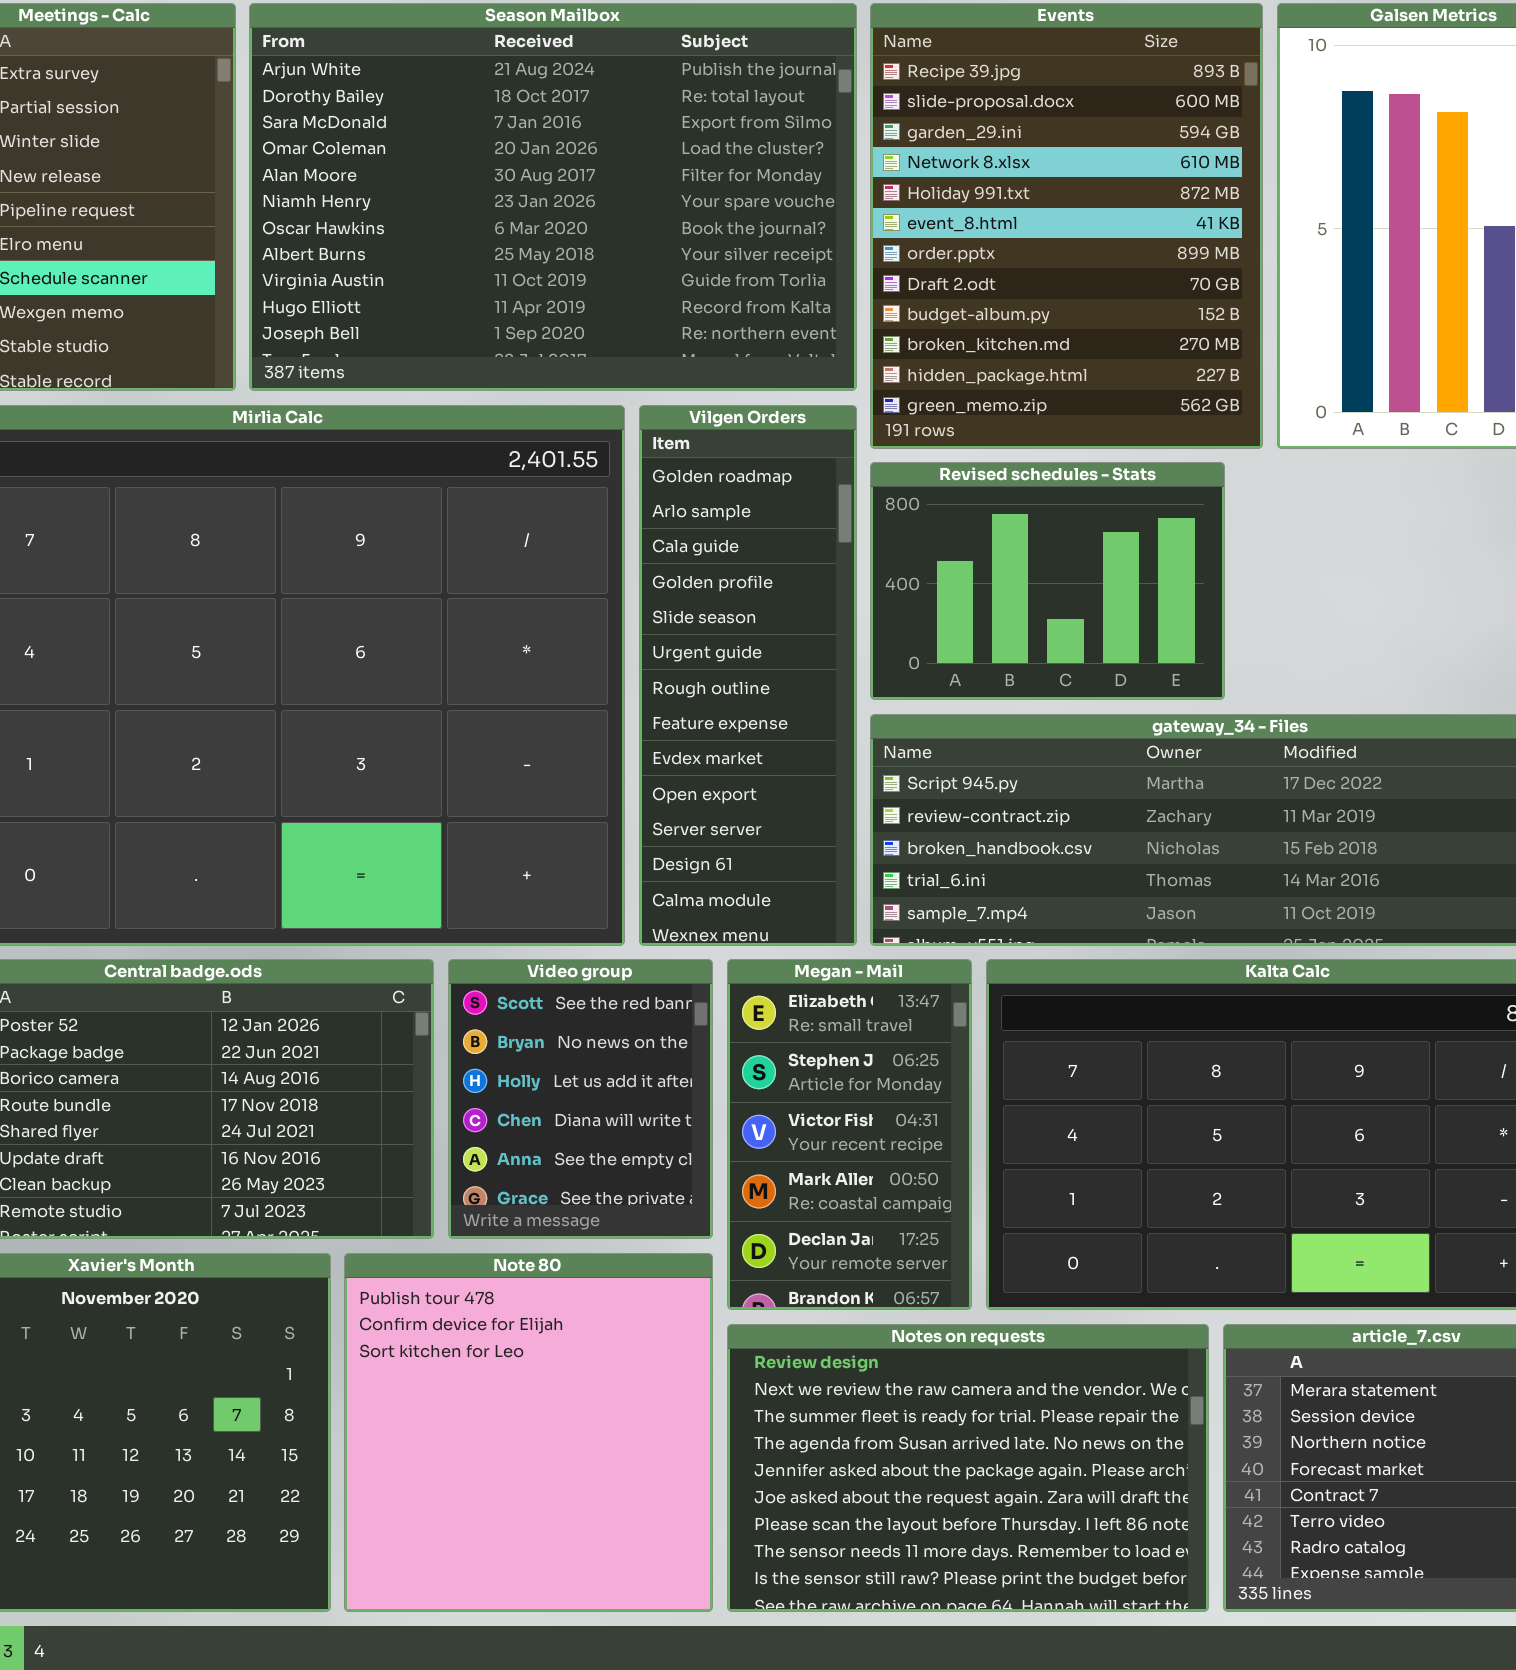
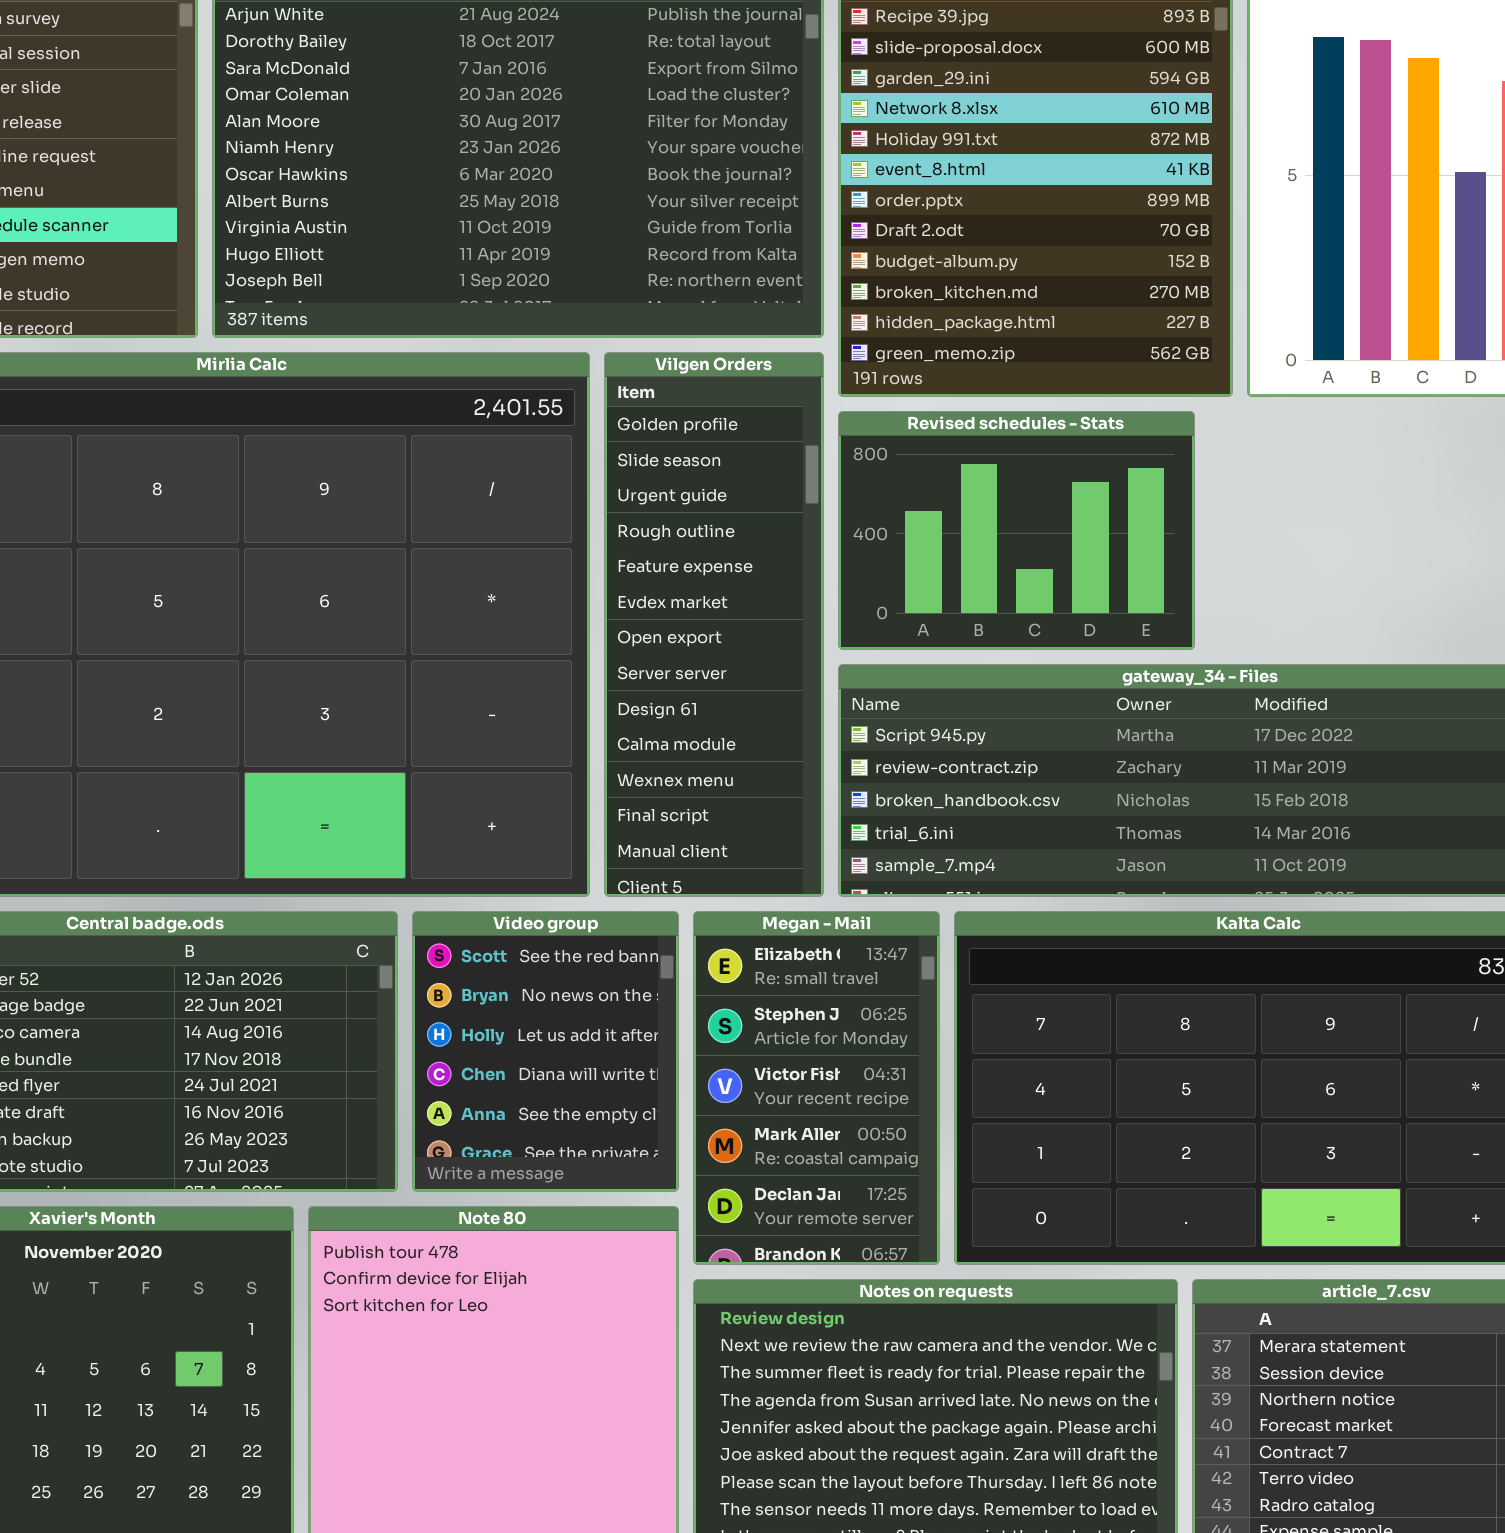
Vilgen Orders: [639,405,857,946] -> [604,352,824,897], scrolled down 3 rows

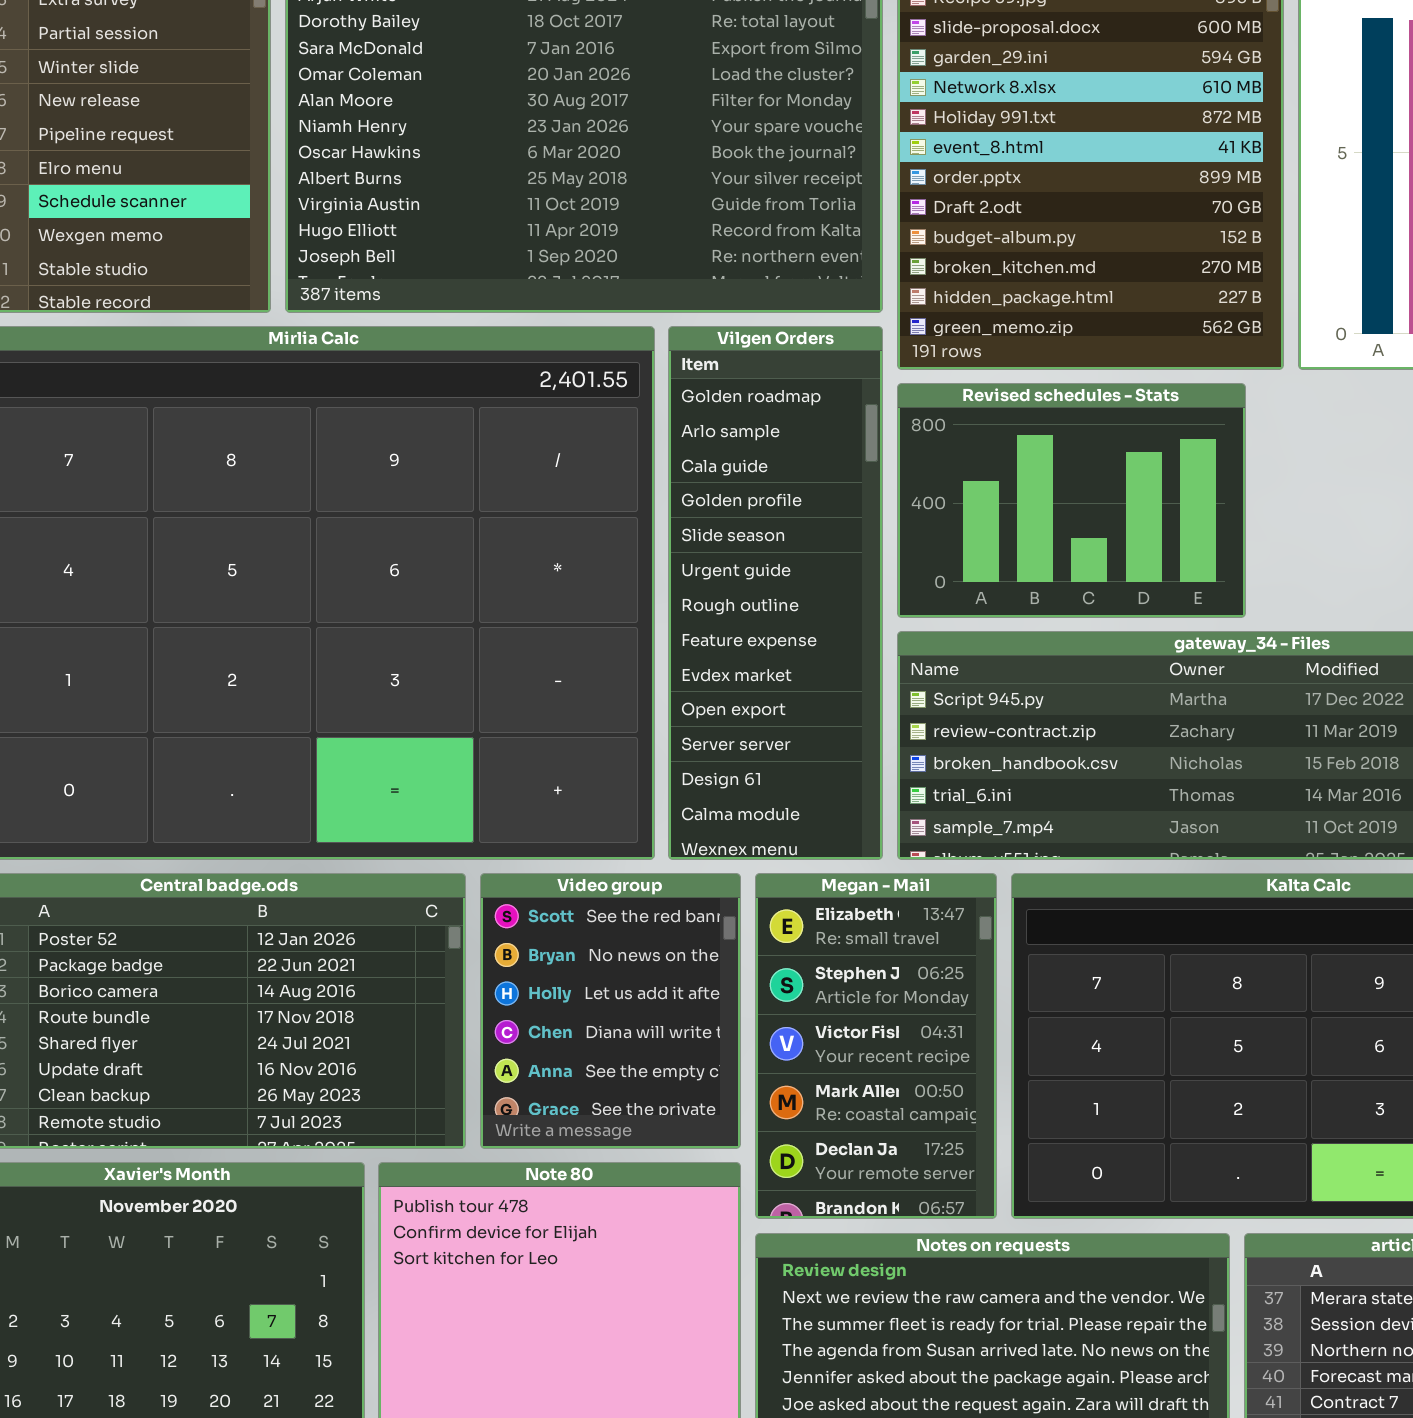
Vilgen Orders: [604,352,824,897] -> [668,326,883,860], scrolled up 3 rows

